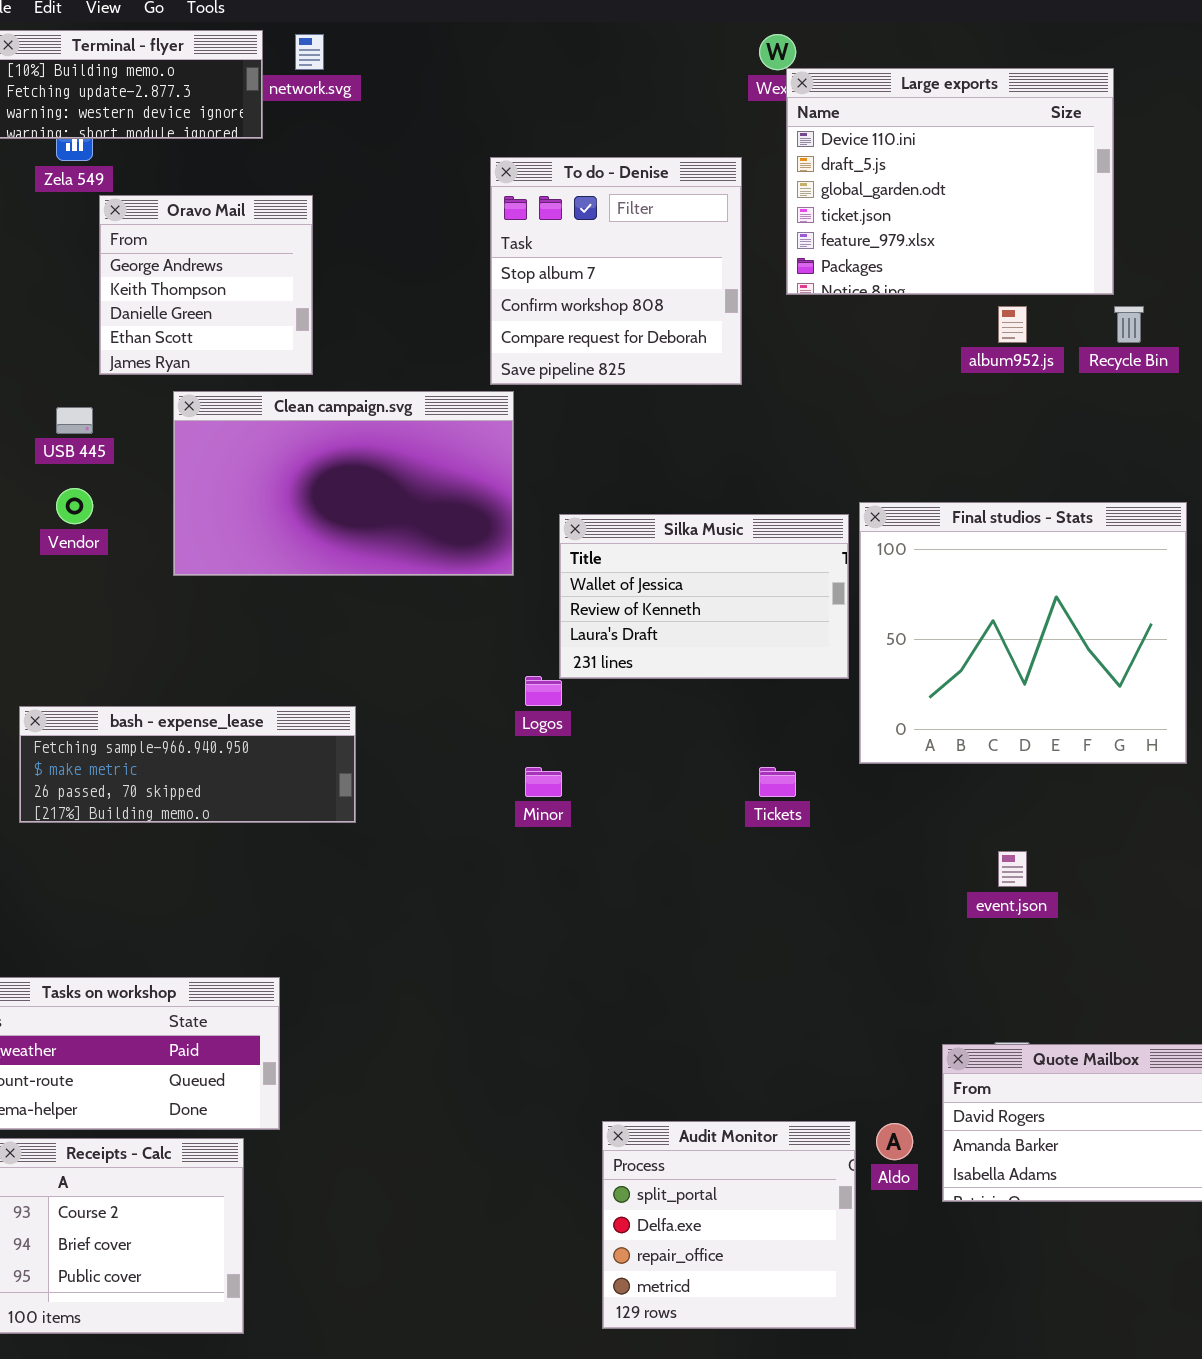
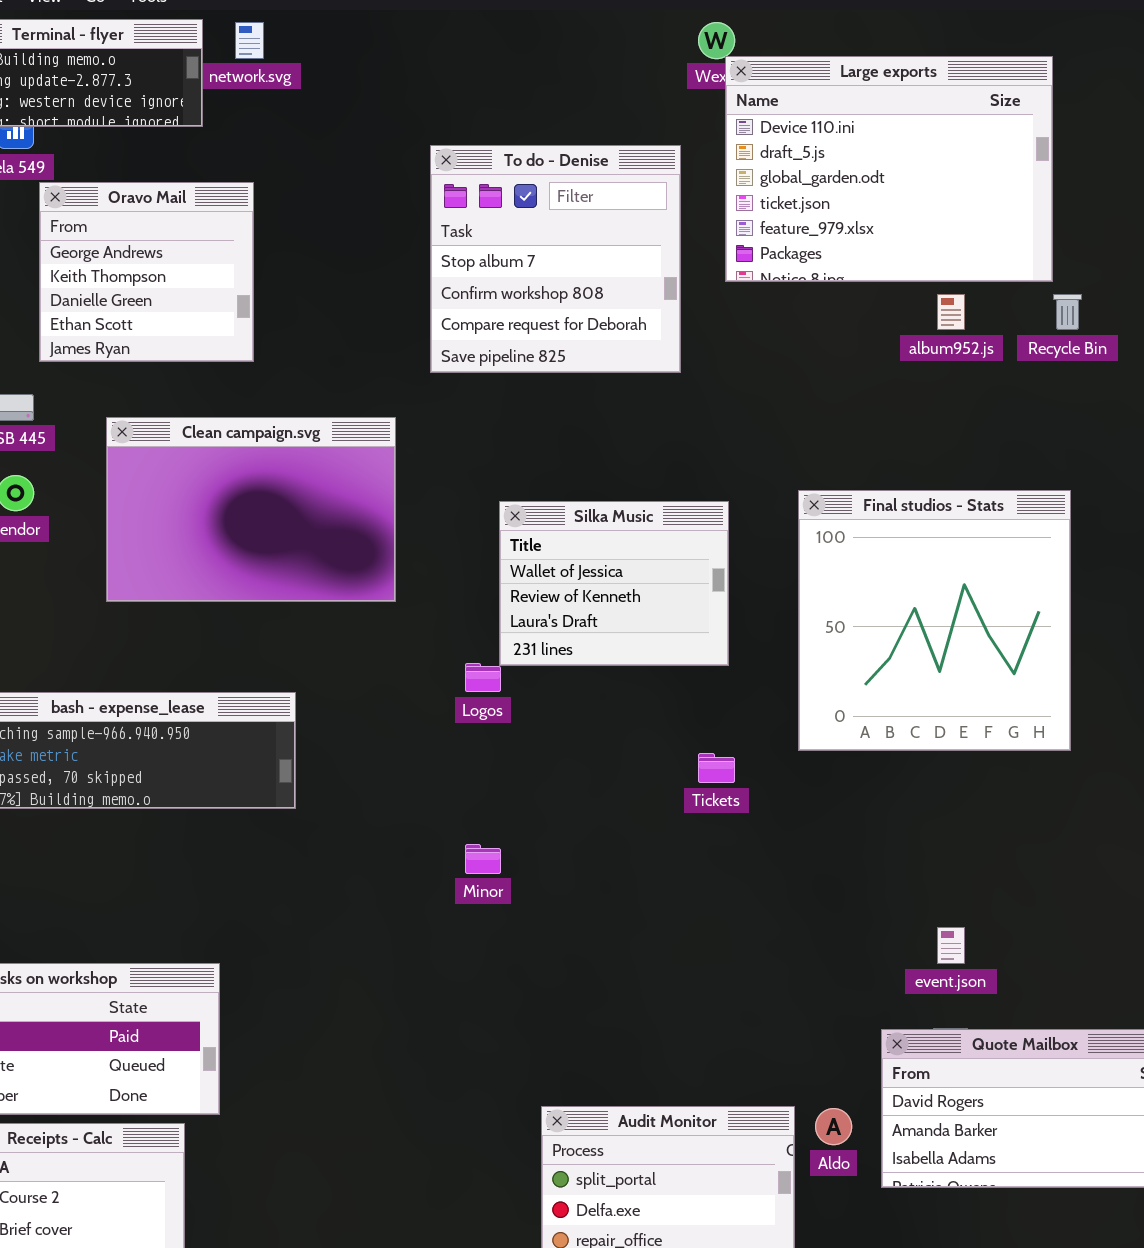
Clean campaign.svg: [173,391,514,576] -> [106,417,396,602], moved, resized
Final studios - Stats: [859,502,1187,764] -> [798,490,1071,751], resized
Silka Music: [559,514,849,679] -> [499,501,729,666], resized
Minor: [525,767,562,797] -> [465,844,501,874], moved
event.json: [998,851,1027,887] -> [937,927,965,964], moved

